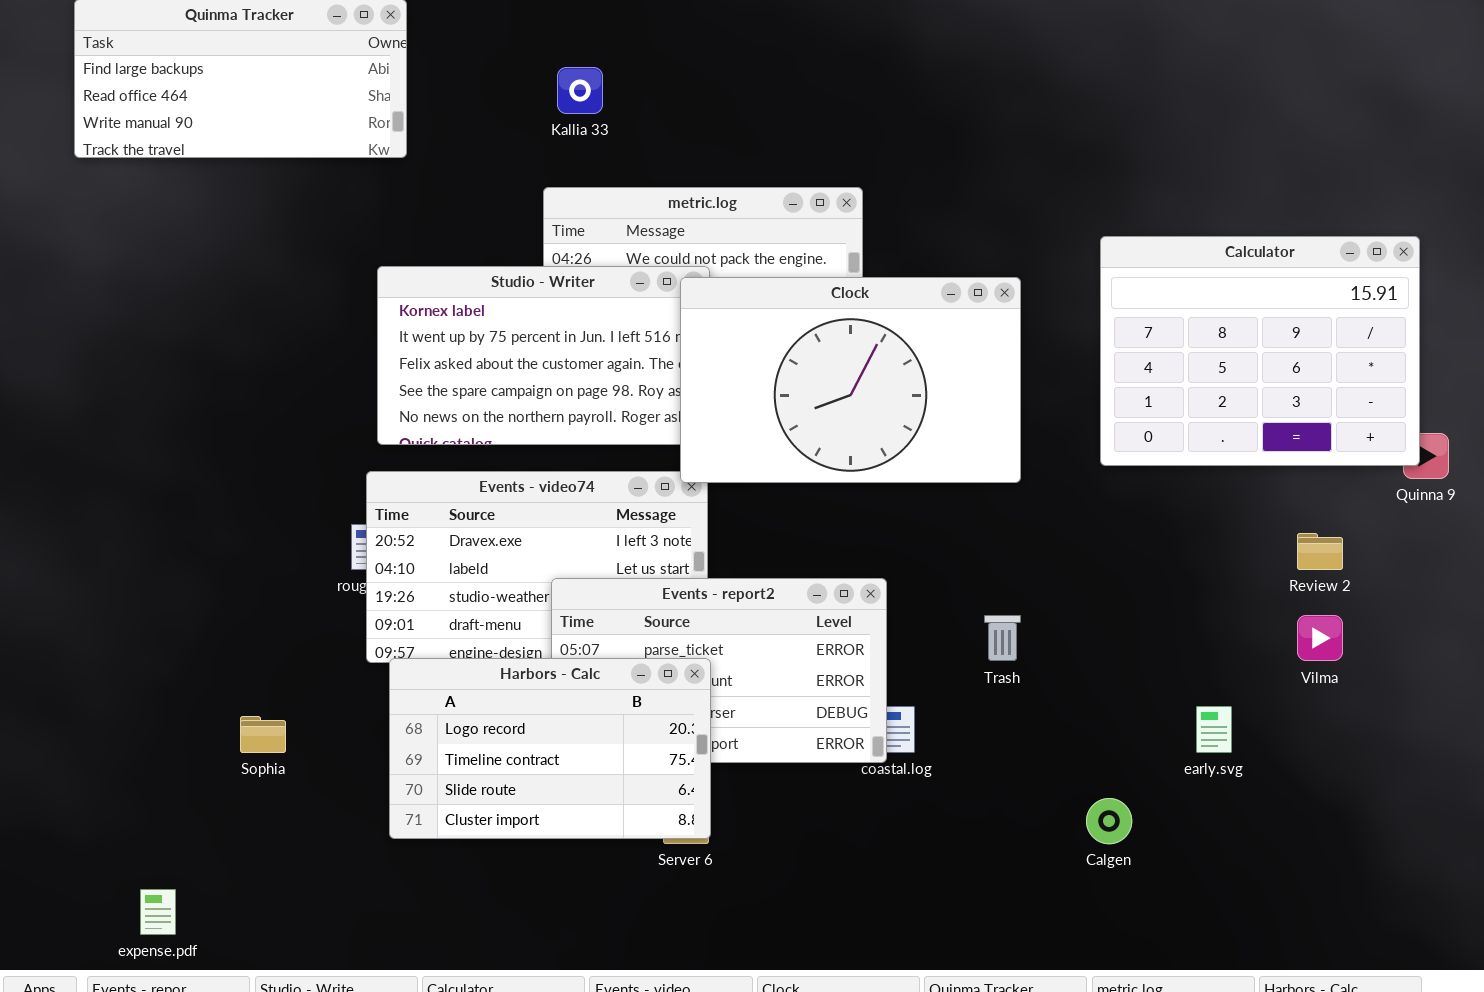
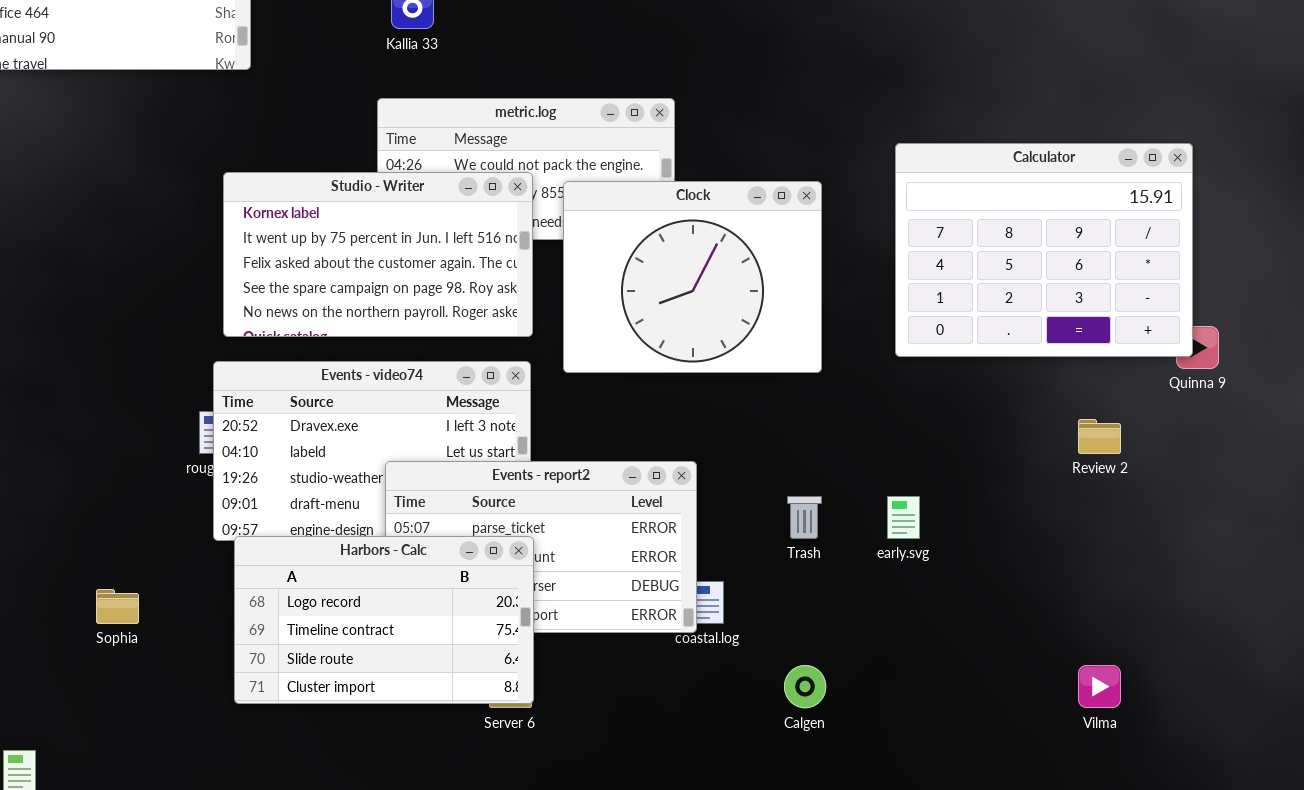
Clock: [680,277,1021,483] -> [563,181,822,373], resized
Vilma: [1297,615,1343,661] -> [1078,665,1121,708], moved
early.svg: [1196,706,1232,753] -> [887,496,920,539], moved
Calgen: [1086,798,1132,844] -> [784,665,826,708], moved

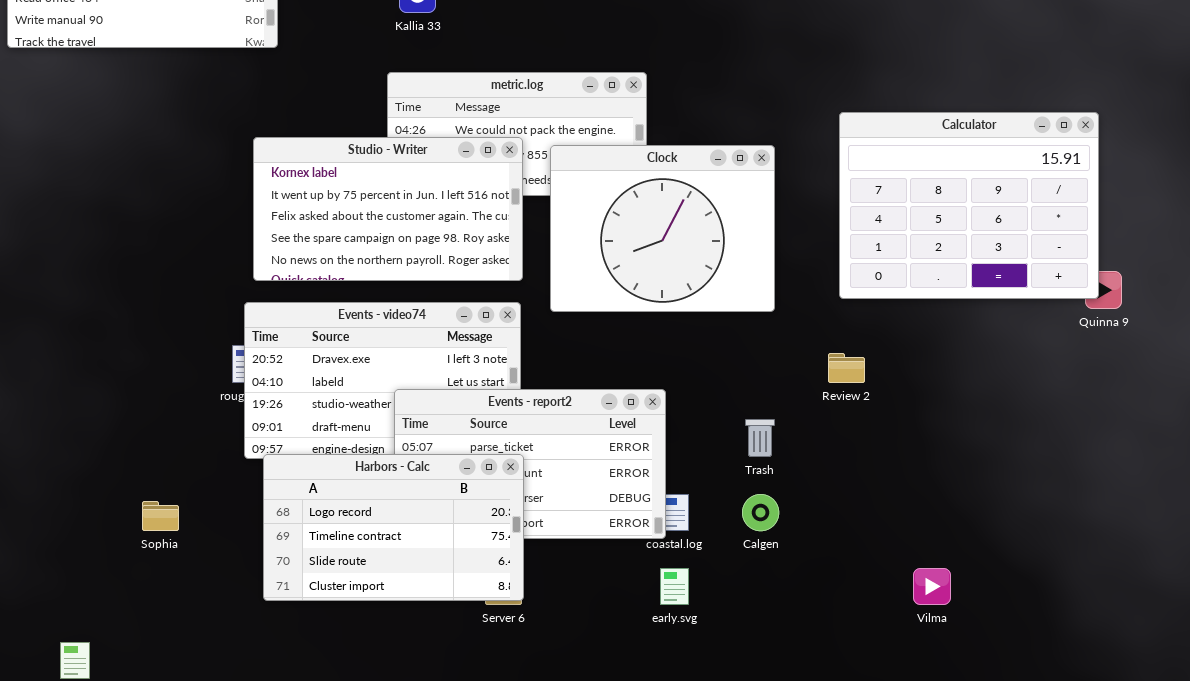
Review 2: [1078,419,1121,454] -> [828,353,865,383], moved
early.svg: [887,496,920,539] -> [660,568,689,605], moved
Calgen: [784,665,826,708] -> [742,494,779,531], moved
Vilma: [1078,665,1121,708] -> [913,568,951,605], moved

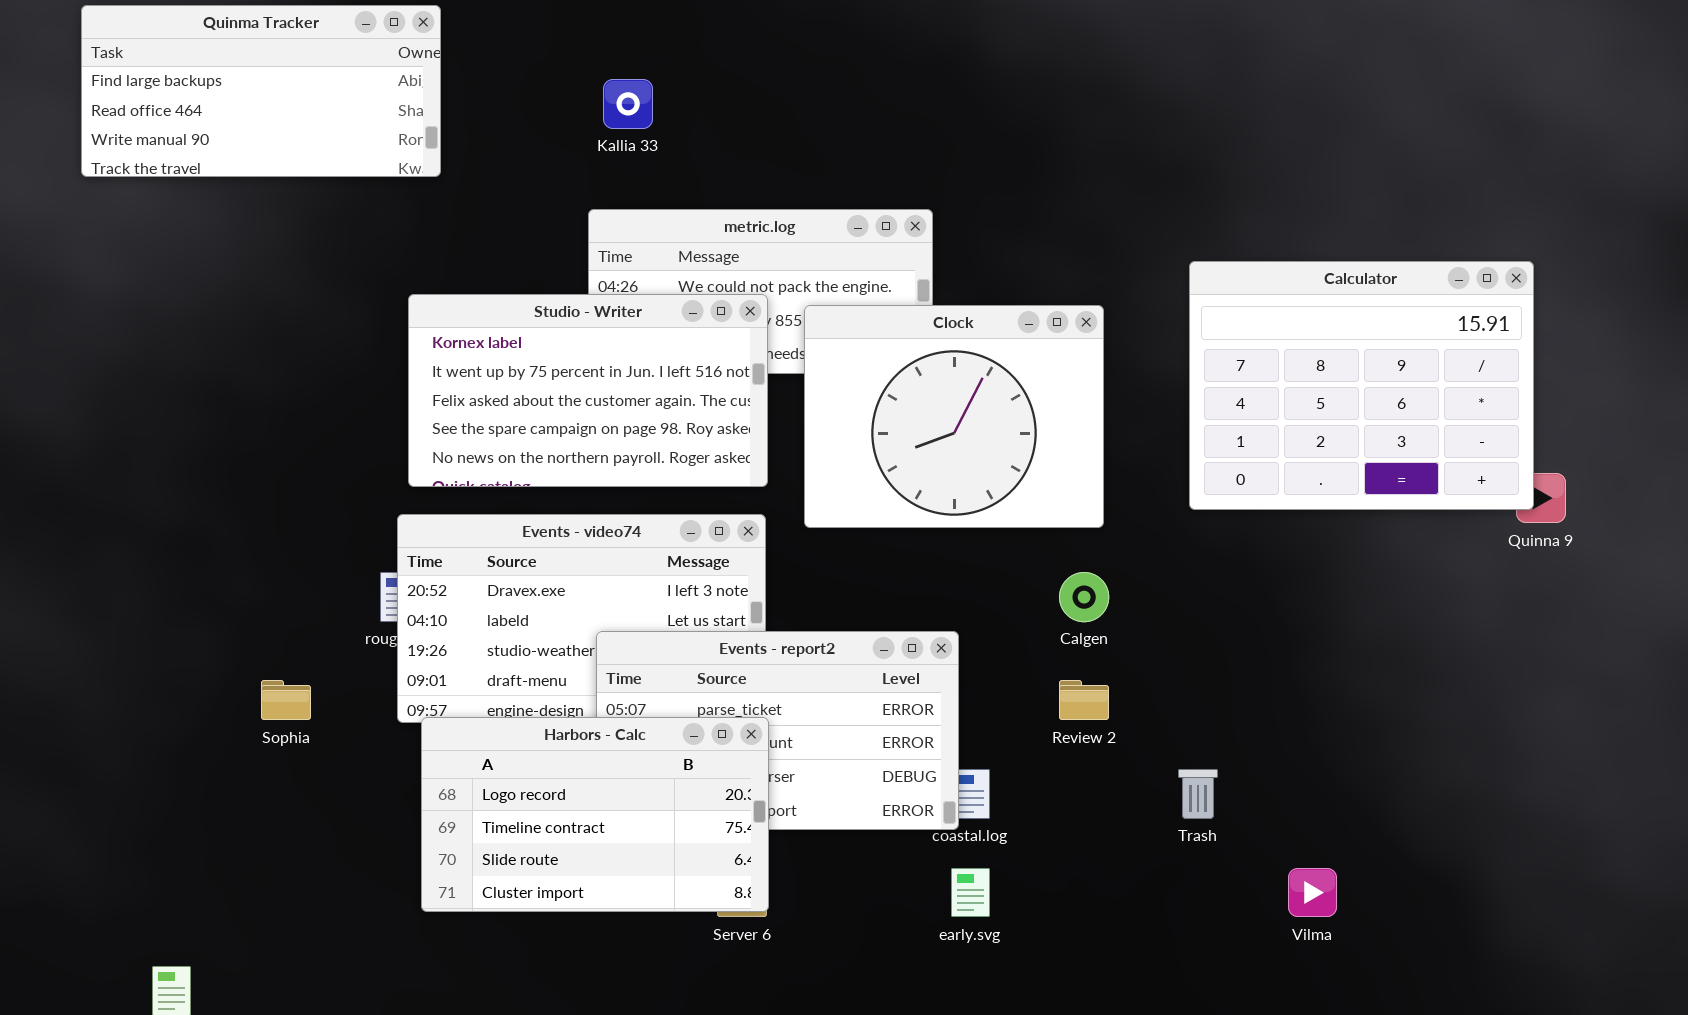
Review 2: [828,353,865,383] -> [1059,680,1109,720], moved
Trash: [745,419,775,457] -> [1178,769,1218,819], moved
Calgen: [742,494,779,531] -> [1059,572,1109,622], moved
Sophia: [142,501,179,531] -> [261,680,311,720], moved

